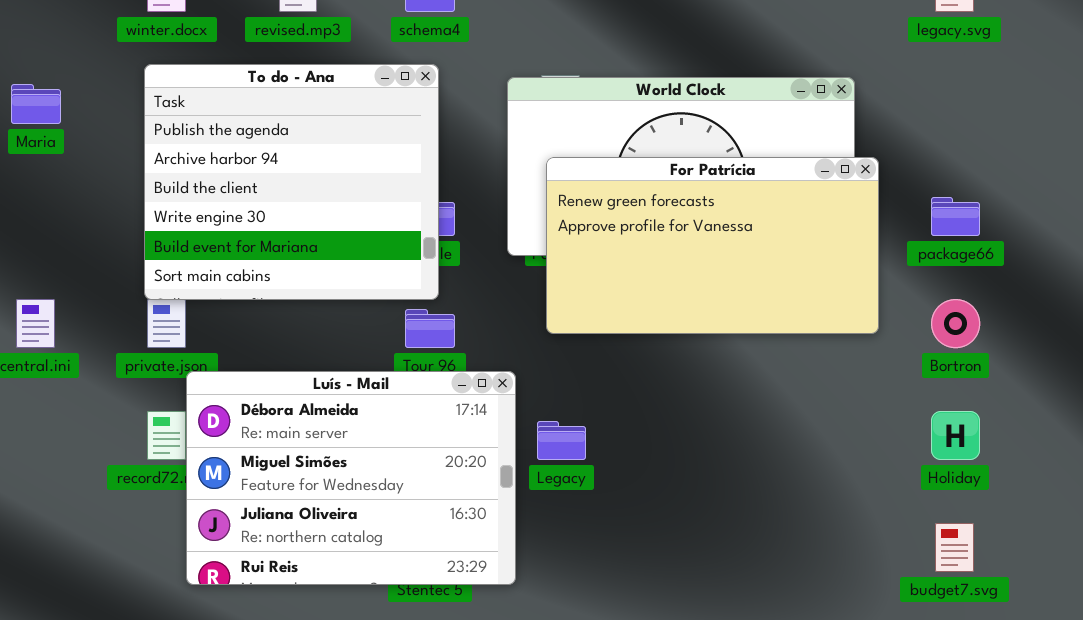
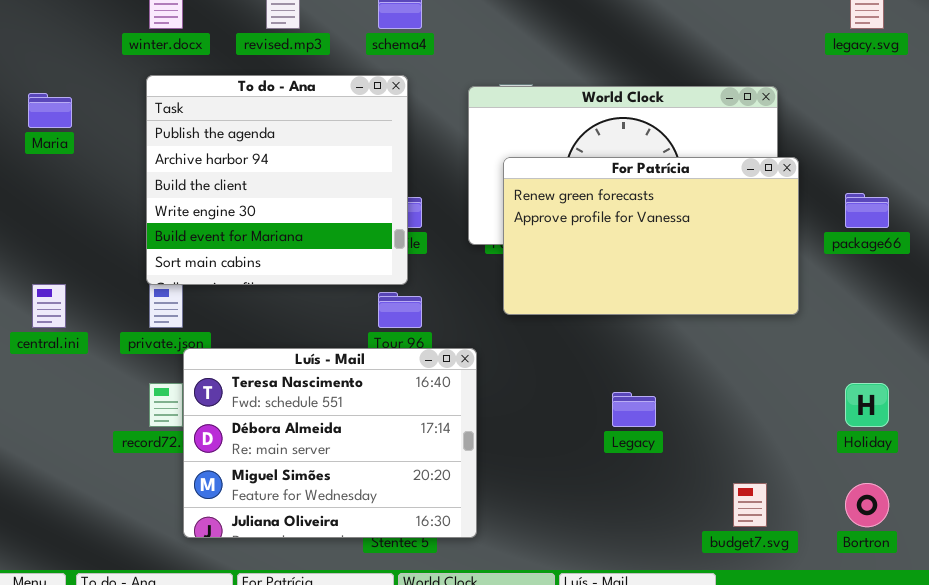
Bortron: [931,299,980,348] -> [845,483,889,527], moved
Luís - Mail: [186,371,516,585] -> [183,348,477,538], scrolled up 1 row
Legacy: [537,421,586,460] -> [612,392,656,427], moved
budget7.svg: [935,523,974,572] -> [733,483,767,527], moved

